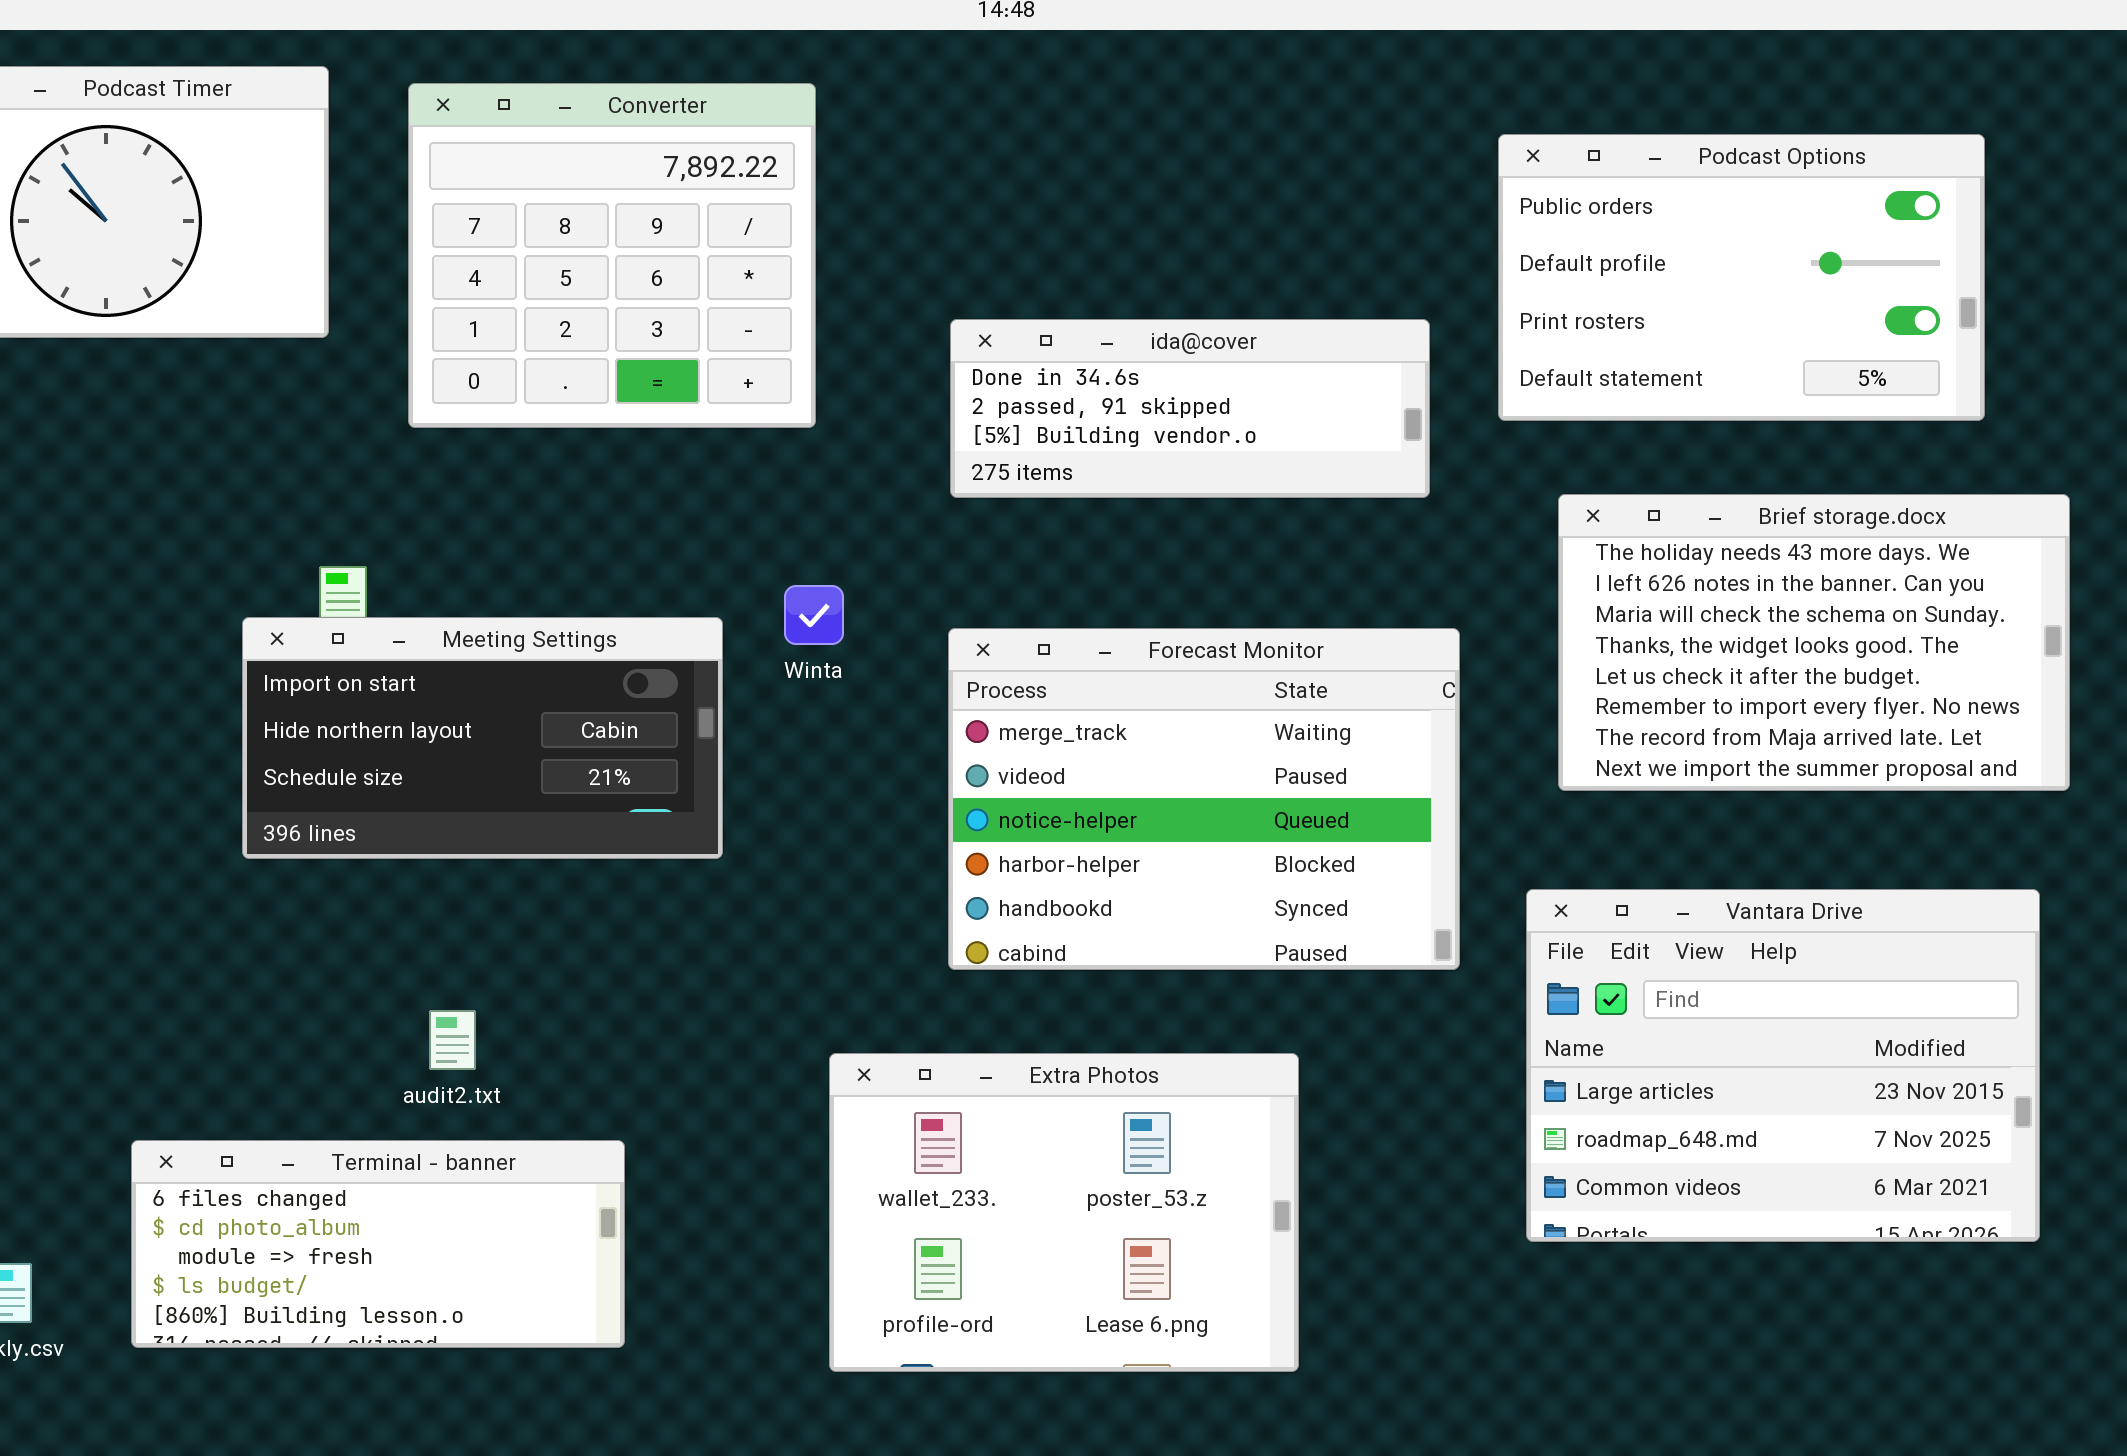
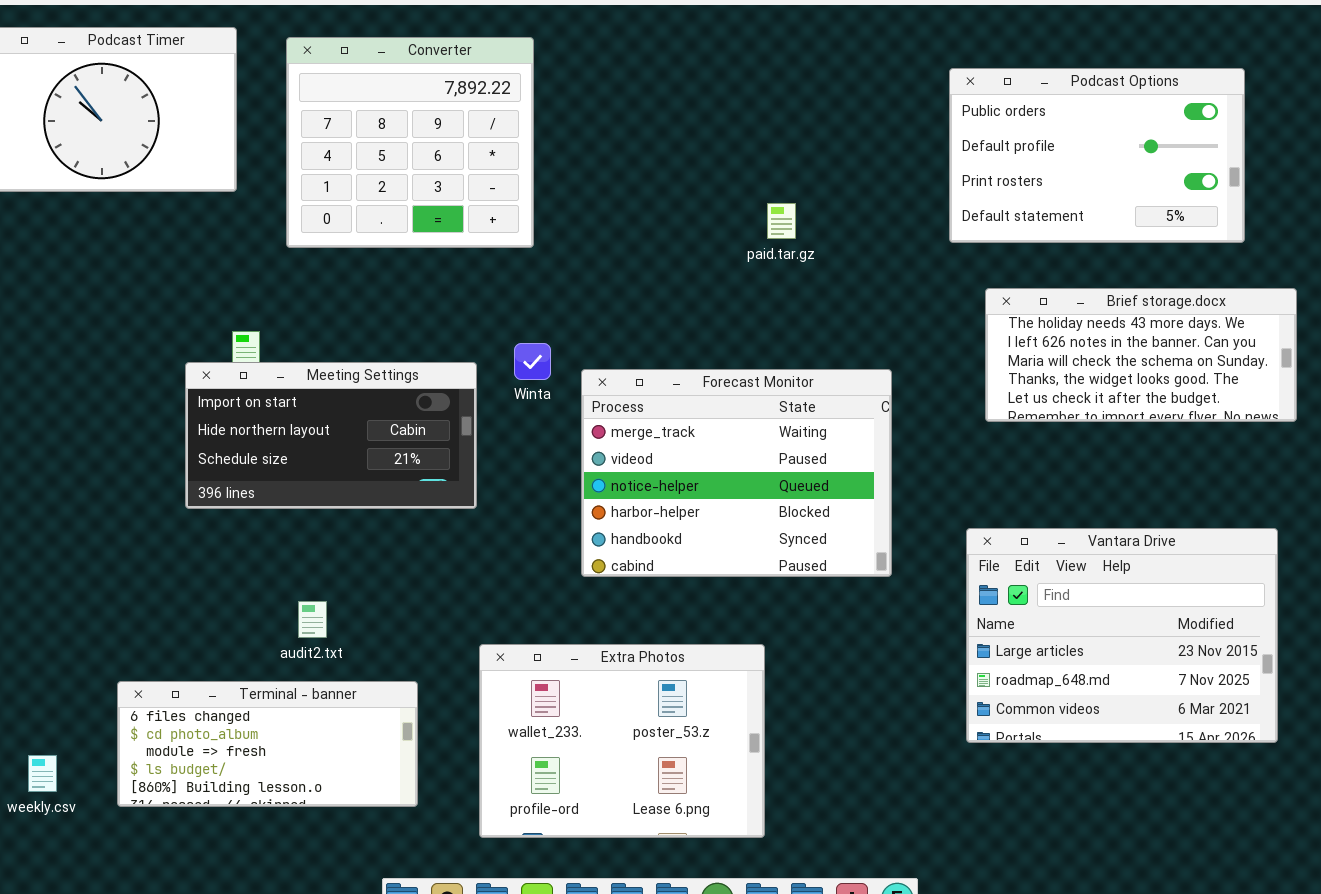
ida@cover: [950,319,1430,498] -> none, closed
Brief storage.docx: [1558,494,2070,791] -> [985,288,1297,422], resized
Forecast Monitor: [948,628,1460,970] -> [581,369,892,577], moved
Extra Photos: [829,1053,1299,1372] -> [479,644,765,838], moved

